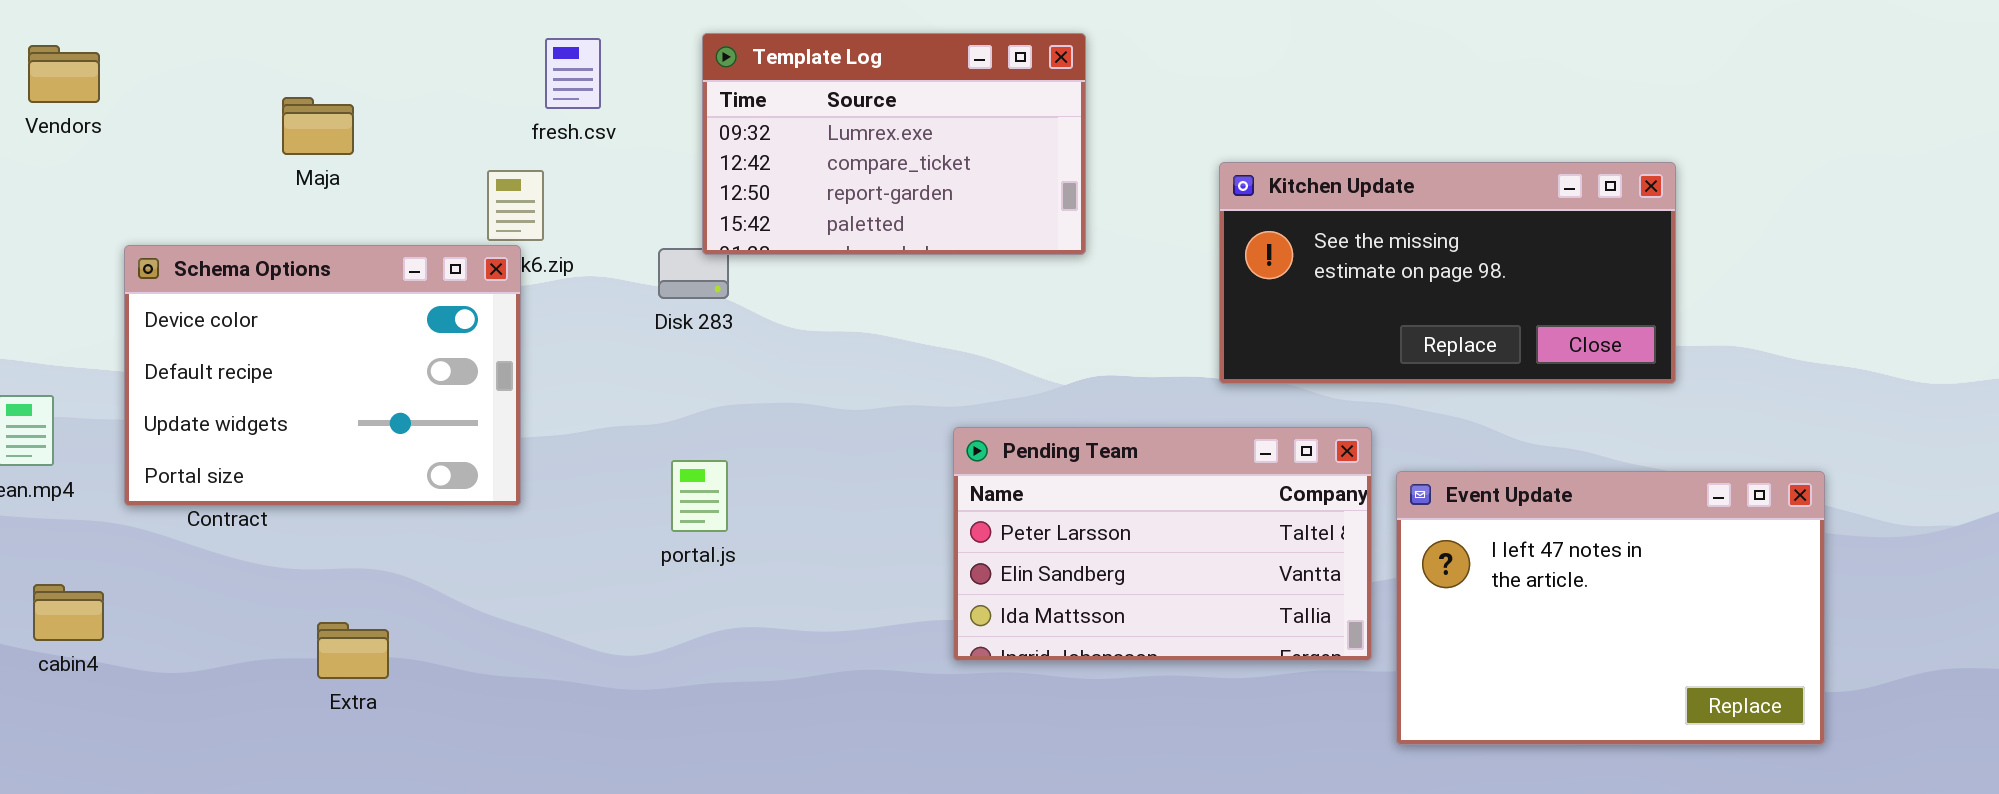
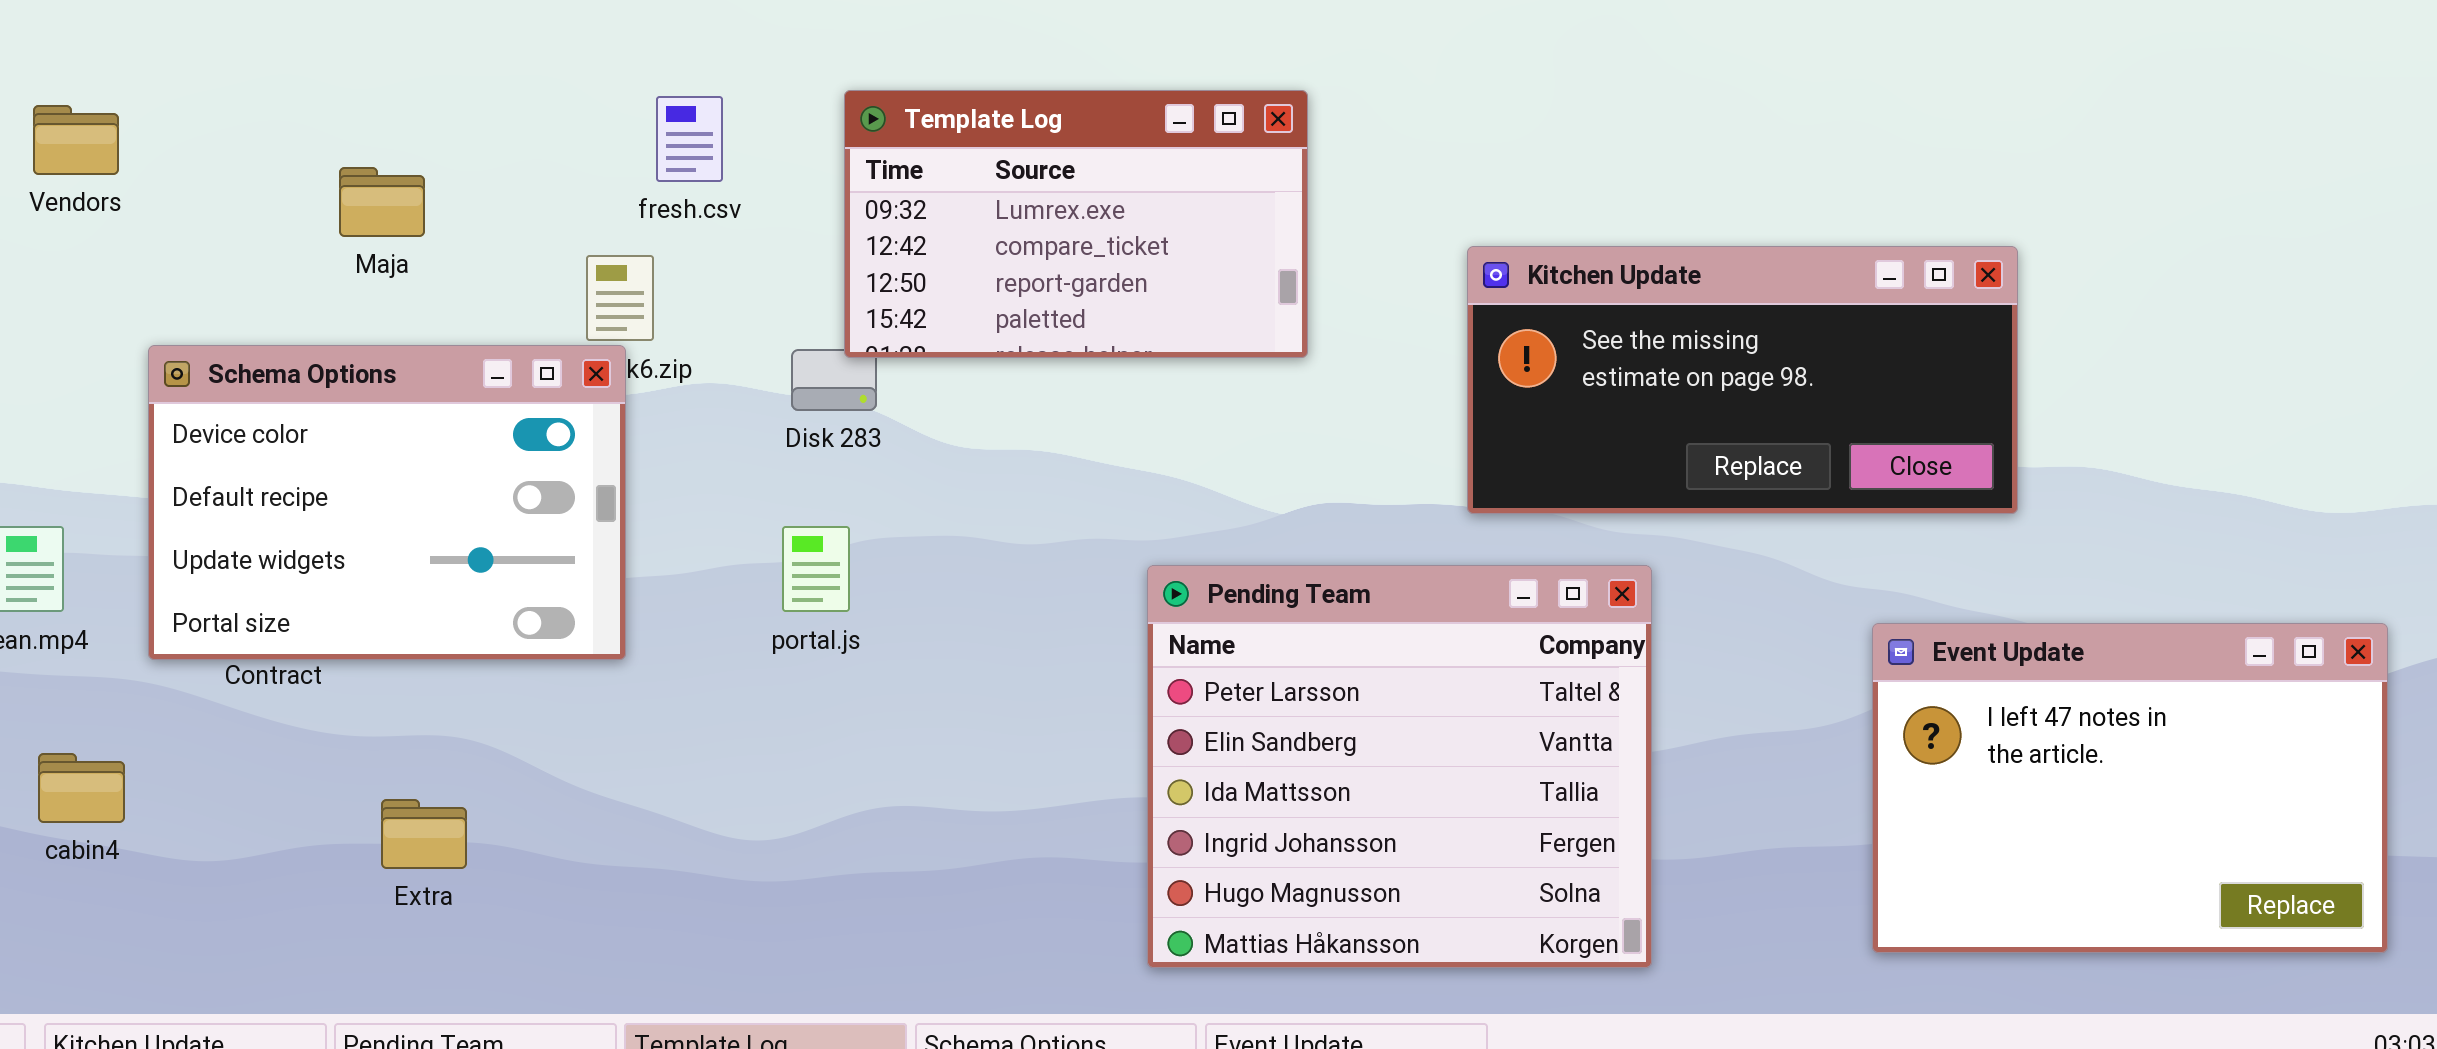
Pending Team: [953,427,1372,661] -> [1147,565,1652,968], resized
portal.js: [671,460,728,532] -> [782,526,850,612], moved
Event Update: [1396,471,1825,745] -> [1872,623,2388,953], moved

